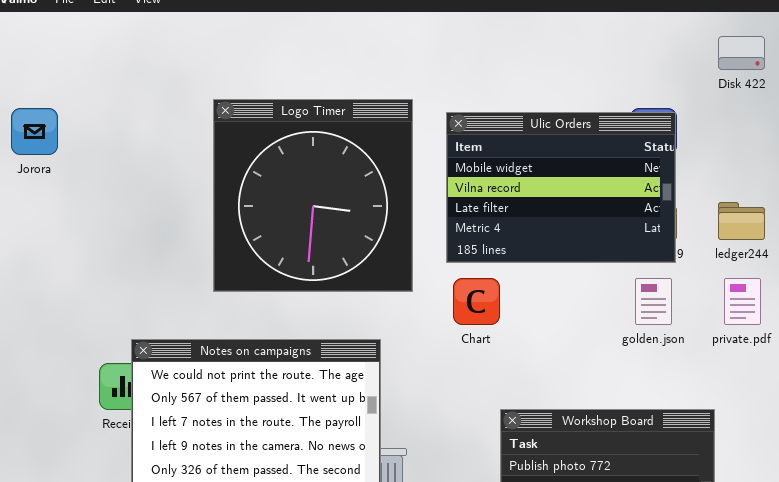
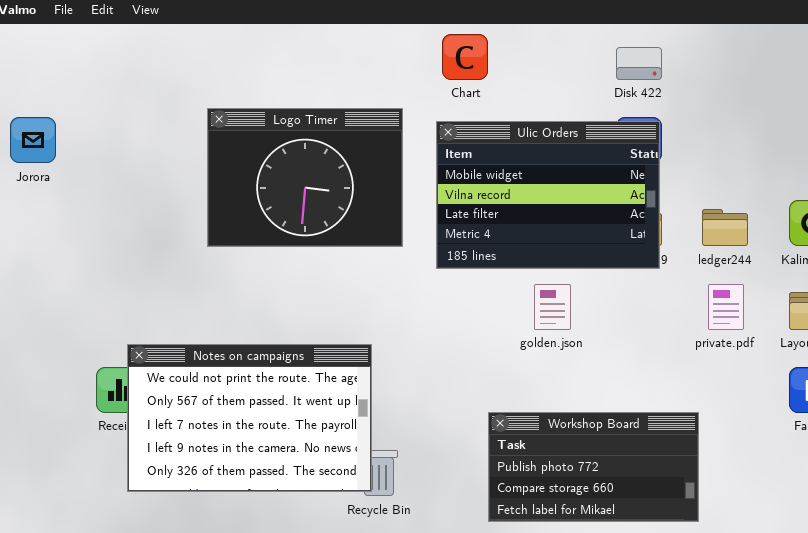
Disk 422: [718,36,765,70] -> [616,47,662,80], moved
Logo Timer: [213,99,413,292] -> [207,108,403,247], resized
Chart: [453,278,500,325] -> [442,34,488,80], moved
golden.json: [635,278,672,325] -> [534,284,571,330], moved

